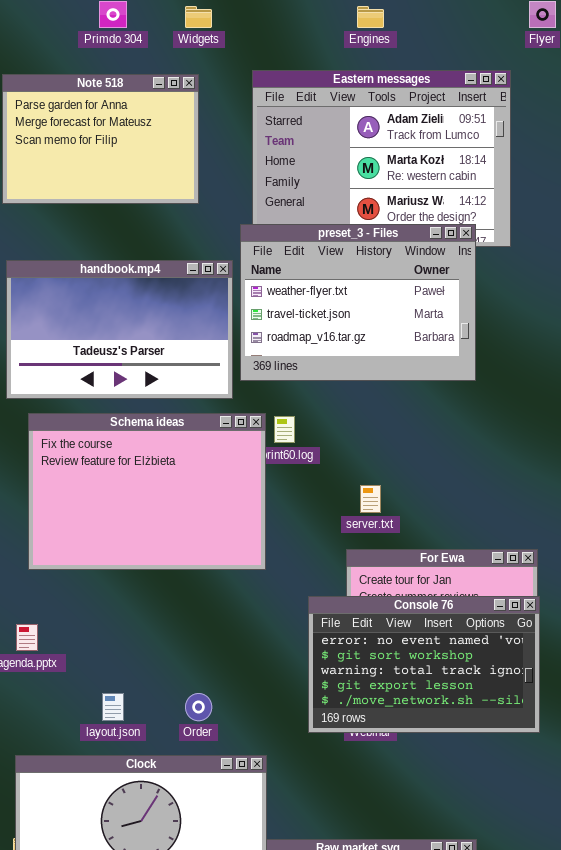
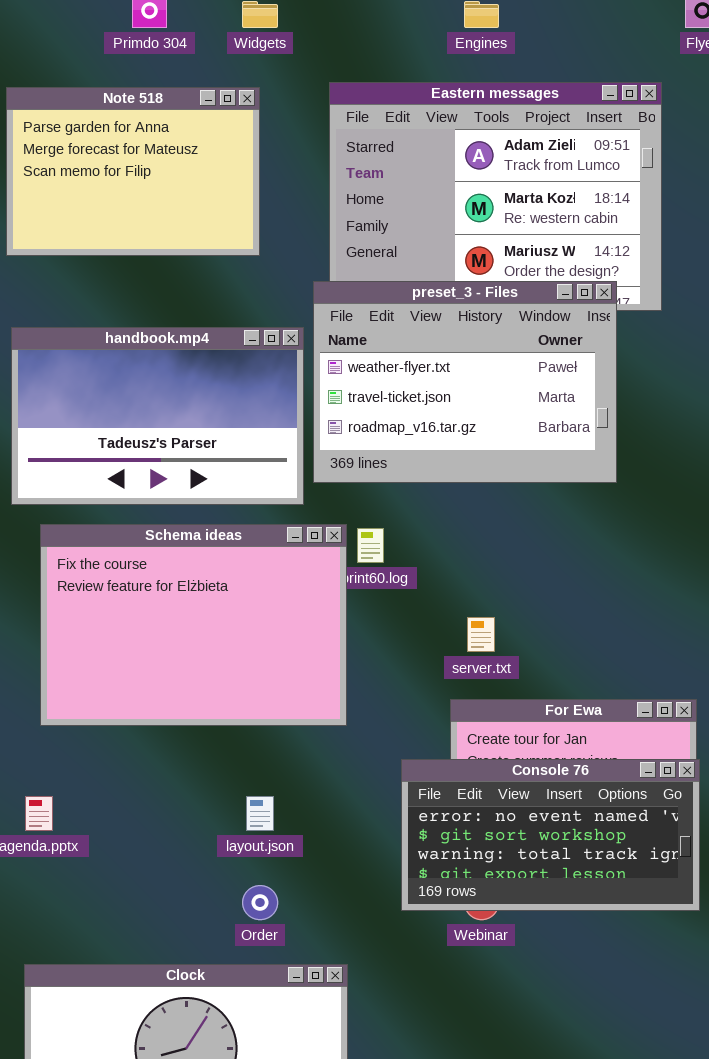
Console 76: [308,596,540,733] -> [401,759,700,911], resized
layout.json: [102,693,124,721] -> [246,796,274,831], moved

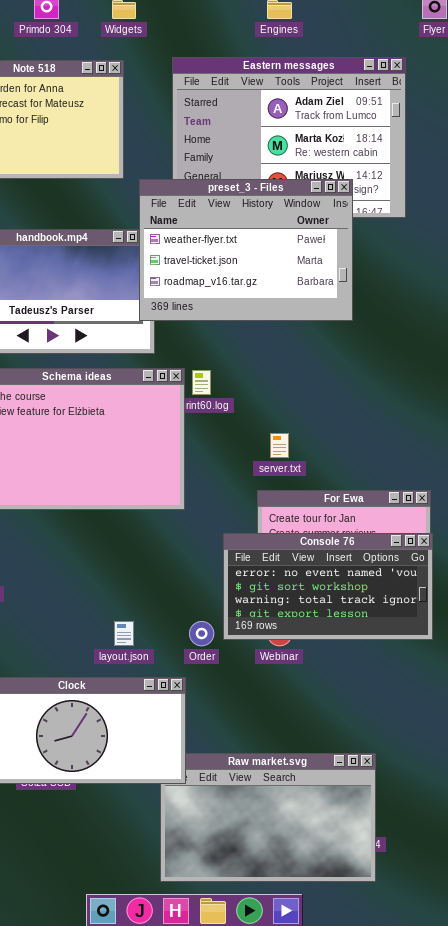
preset_3 - Files: [313,281,617,483] -> [139,179,353,321], moved
layout.json: [246,796,274,831] -> [114,621,134,646], moved
Order: [242,885,278,920] -> [189,621,214,646], moved

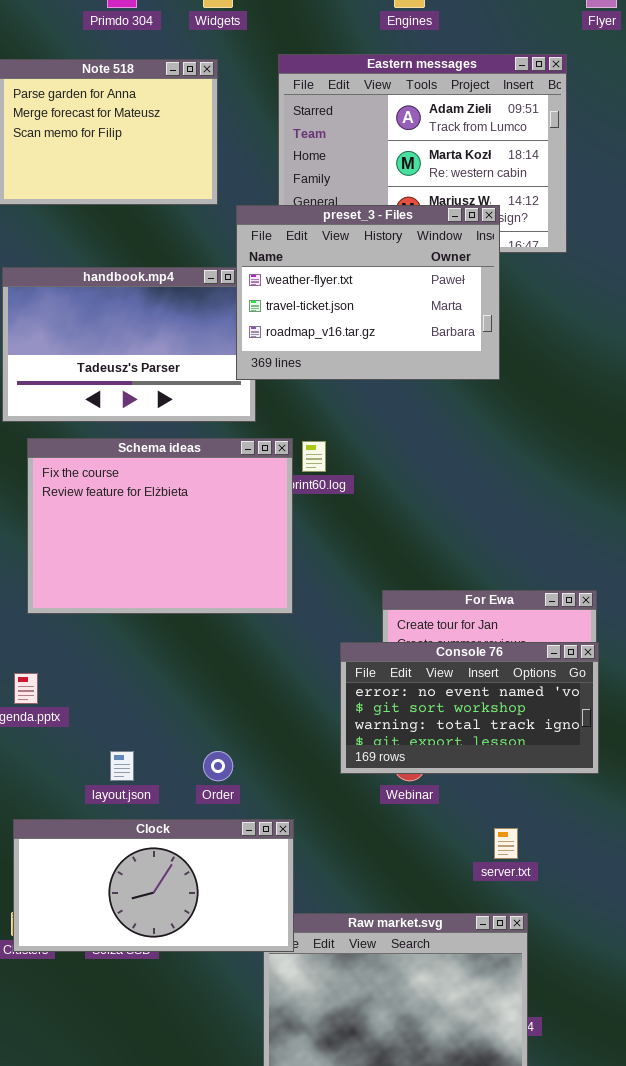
server.txt: [270,433,289,458] -> [494,828,518,859], moved
layout.json: [114,621,134,646] -> [110,751,134,781], moved
Order: [189,621,214,646] -> [203,751,233,781], moved

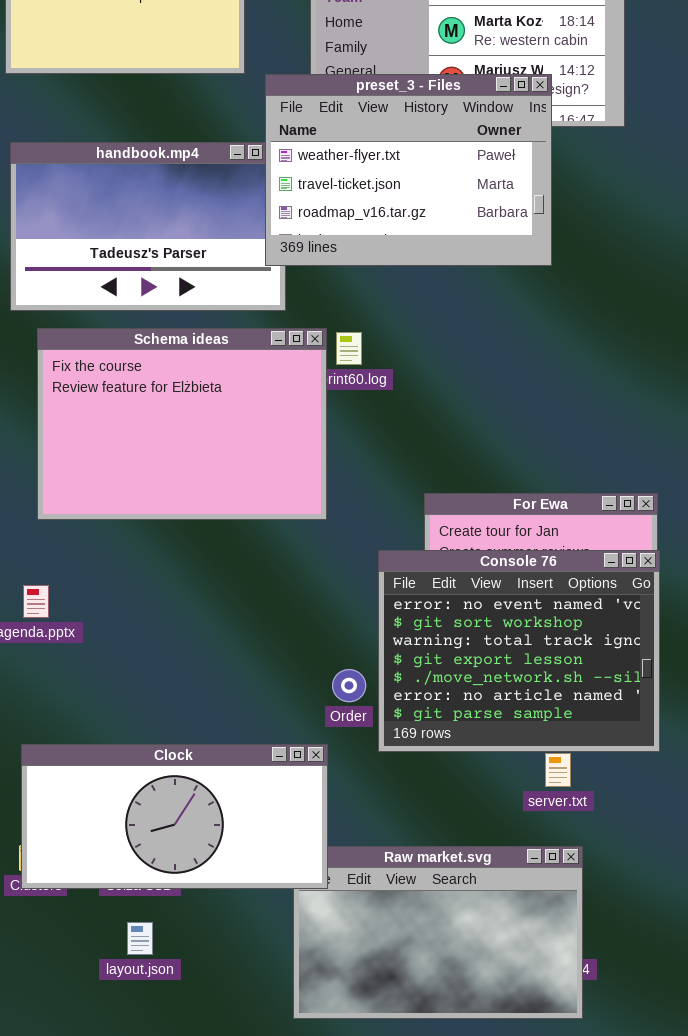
Console 76: [340,642,599,774] -> [378,550,660,752], resized
layout.json: [110,751,134,781] -> [127,922,153,955], moved
Order: [203,751,233,781] -> [332,669,366,702], moved

